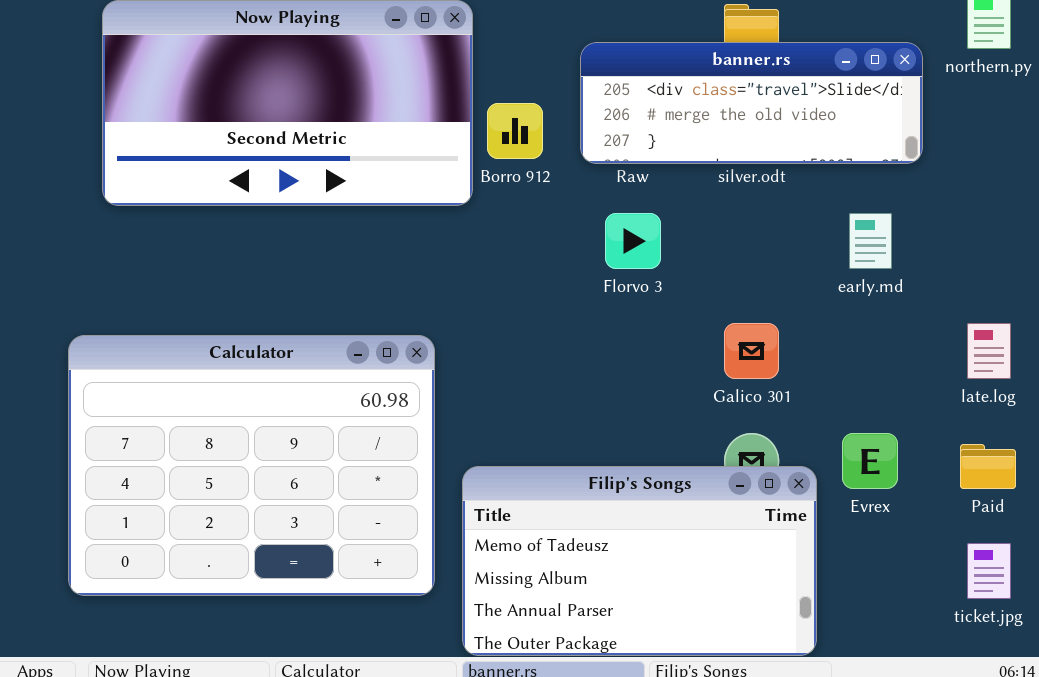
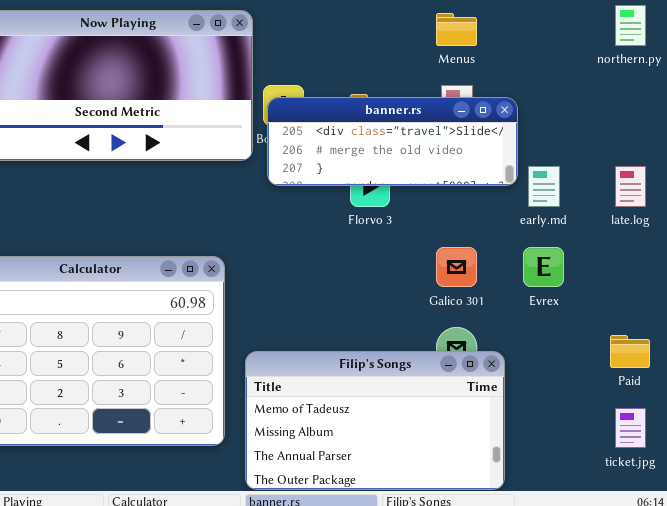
banner.rs: [580,42,923,164] -> [267,97,518,186], moved
late.log: [967,323,1011,379] -> [615,166,646,207], moved
Evrex: [842,433,898,489] -> [523,247,564,287], moved

